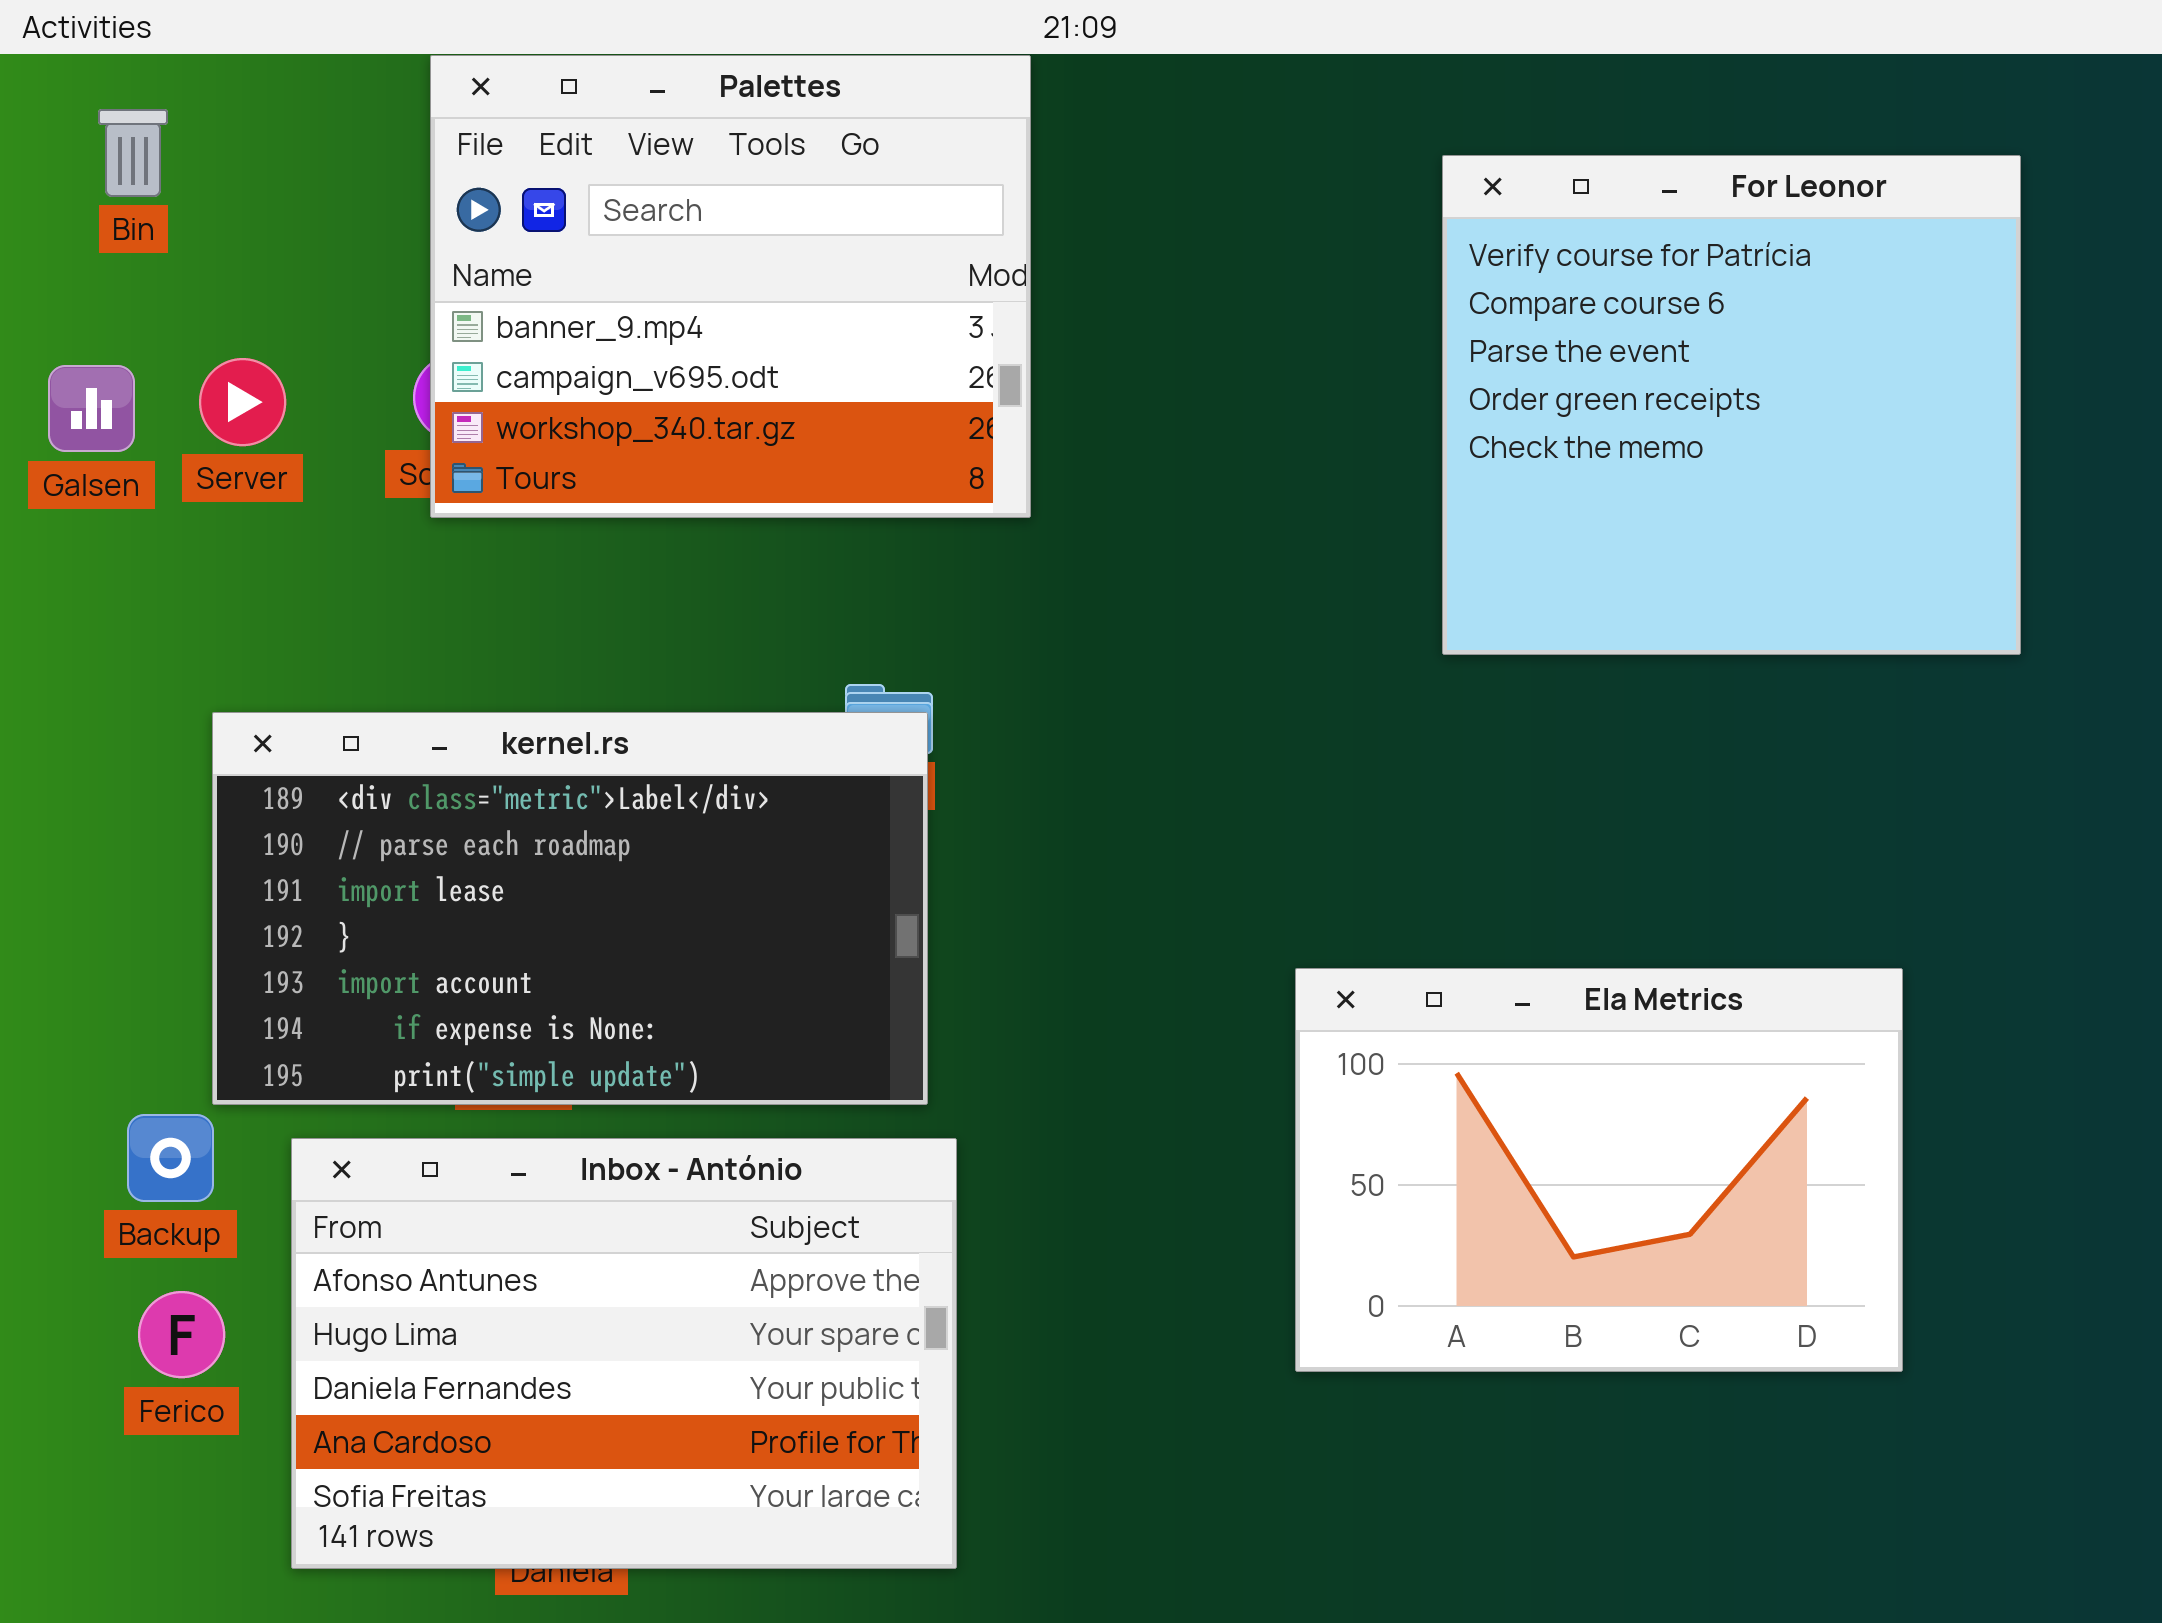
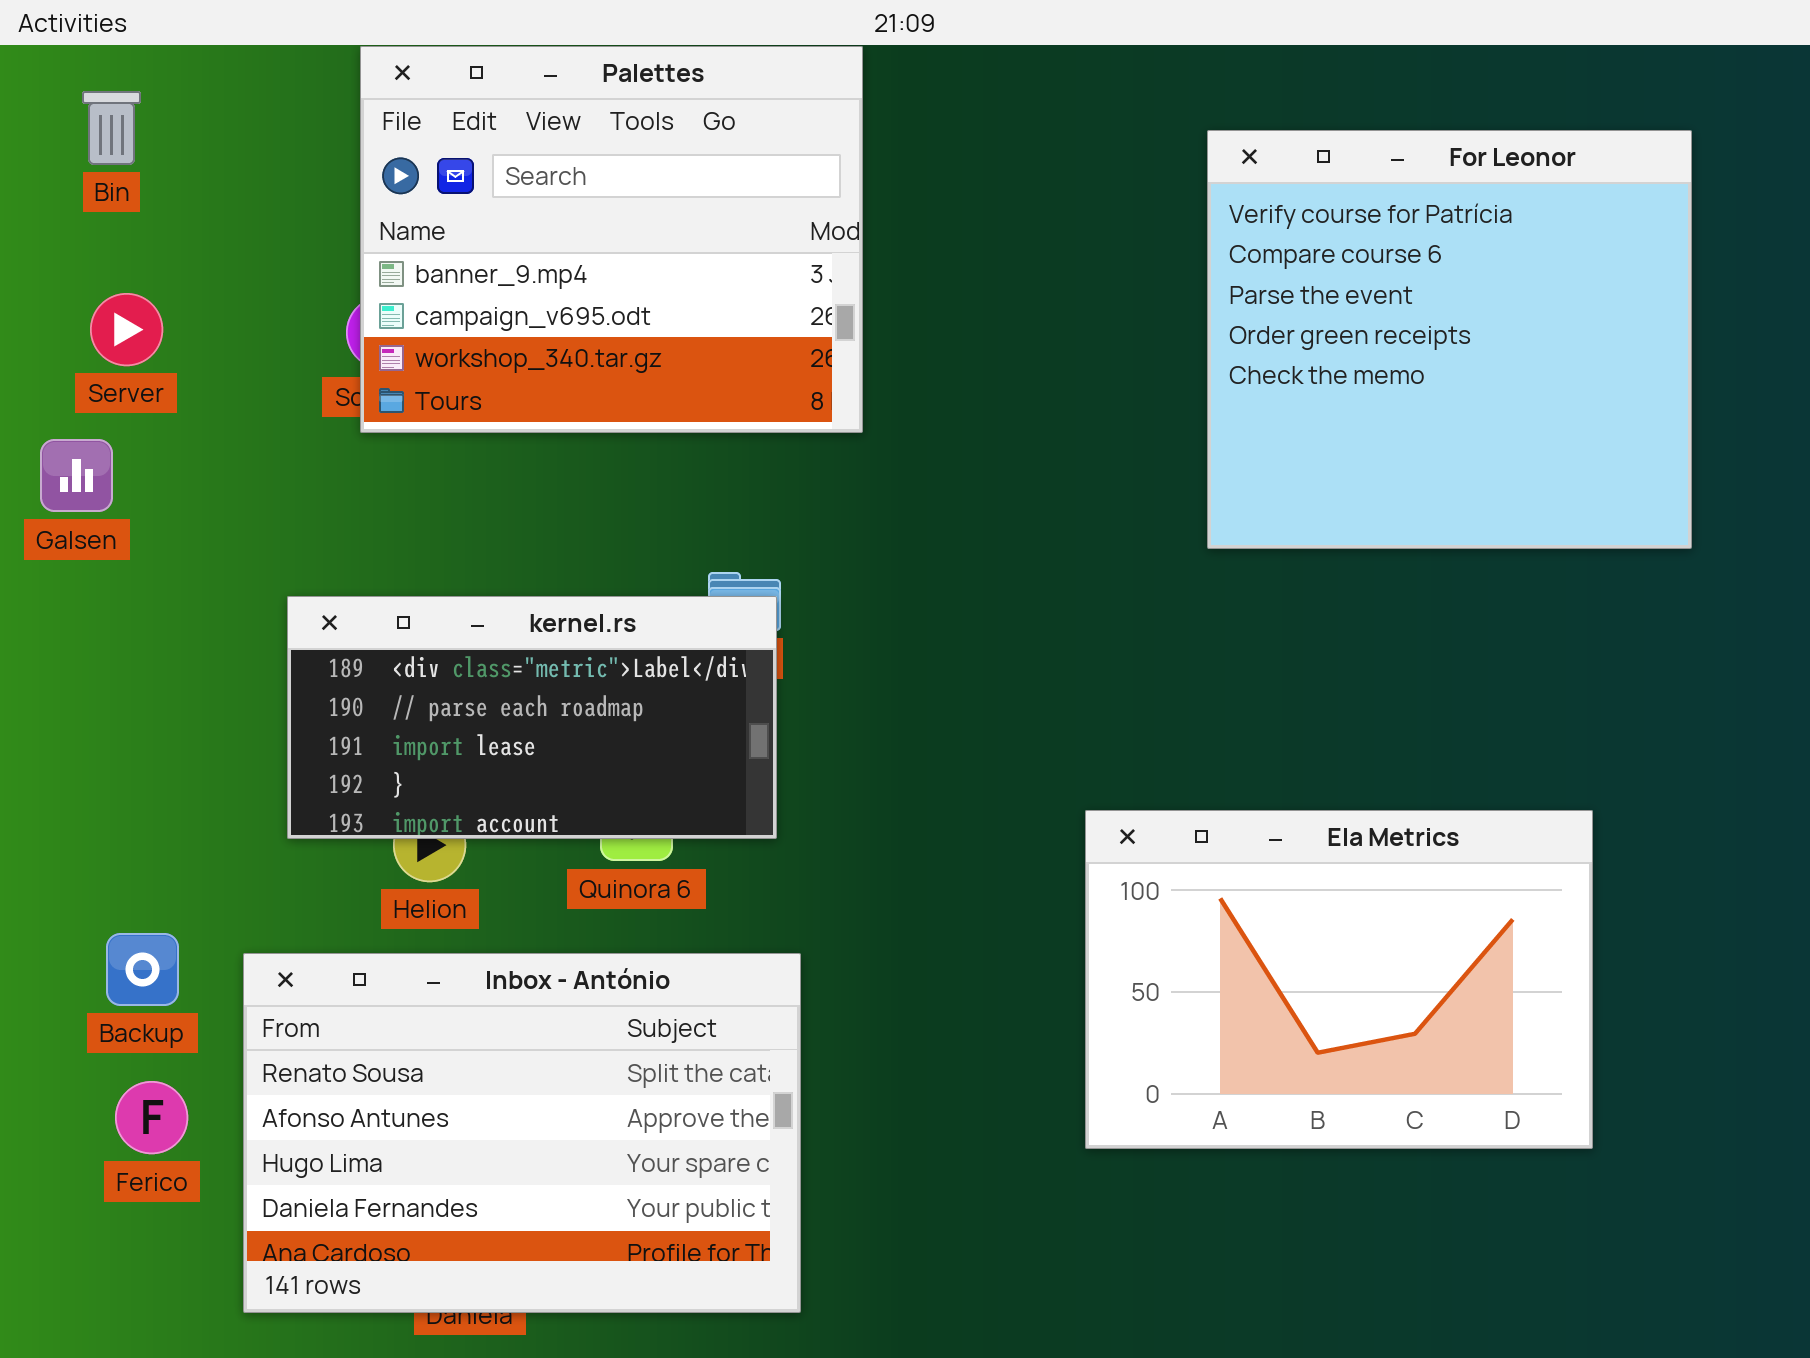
Server: [199,358,286,446] -> [90,293,163,366], moved
Galsen: [48,365,135,452] -> [40,439,113,512], moved
kernel.rs: [212,712,928,1105] -> [287,596,777,839], resized
Inbox - António: [291,1138,957,1569] -> [243,953,801,1313], scrolled up 1 row

